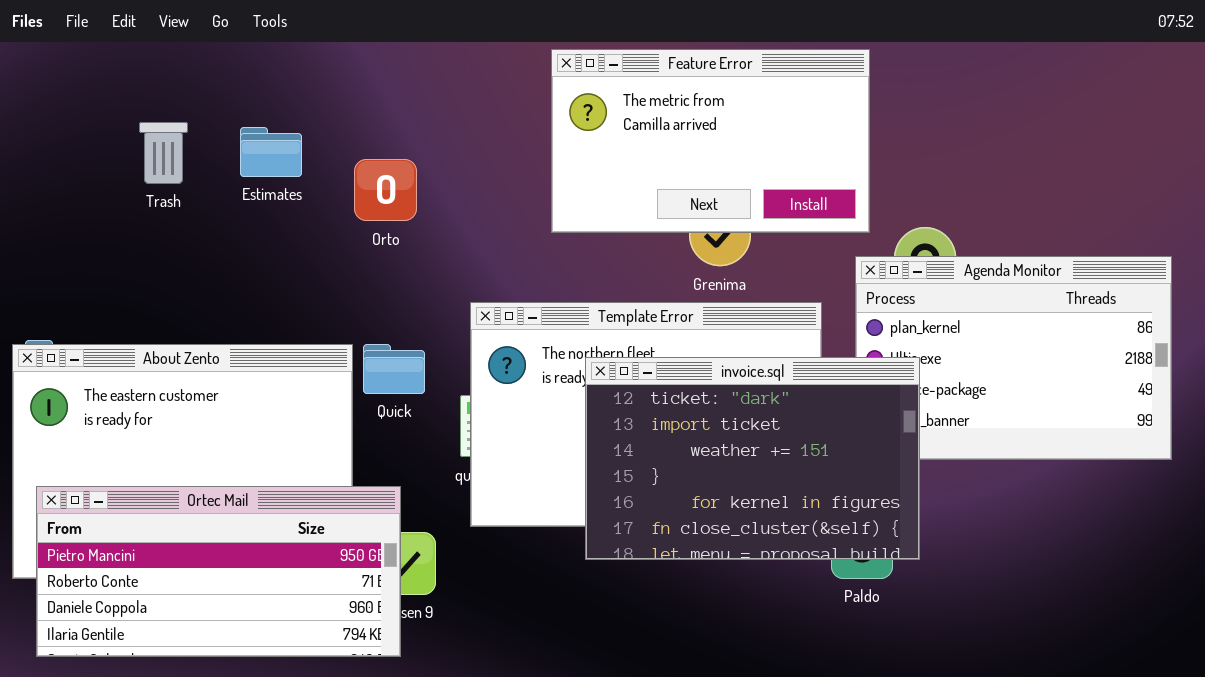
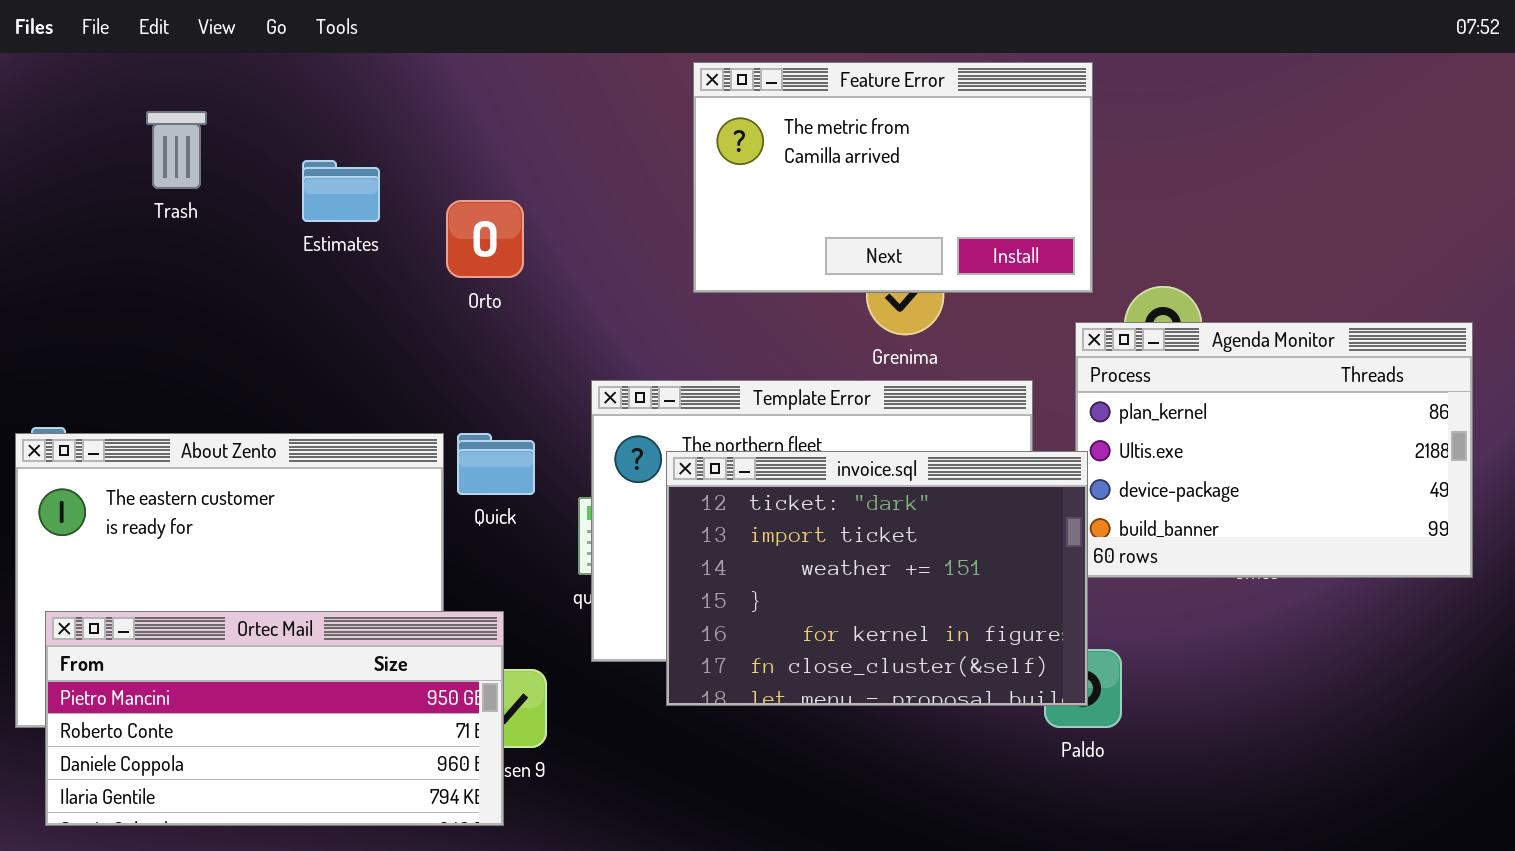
Trash: [139,122,188,184] -> [146,111,207,189], moved
invoice.sql: [585,357,920,560] -> [666,451,1088,706], moved

